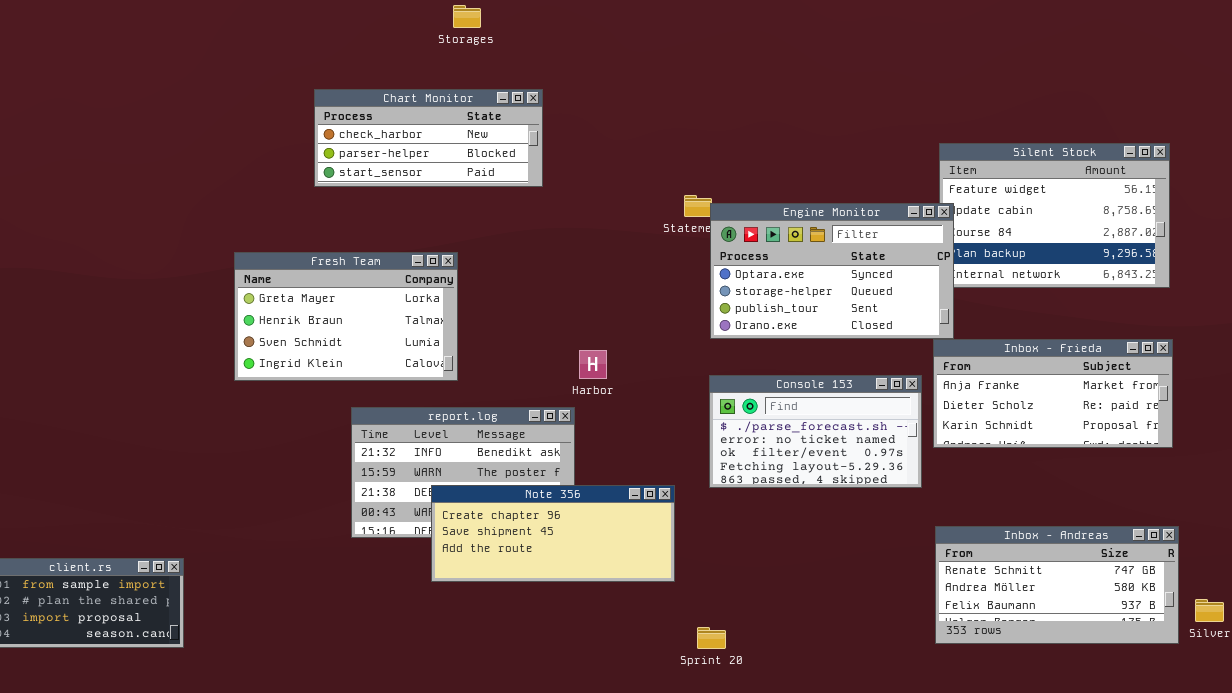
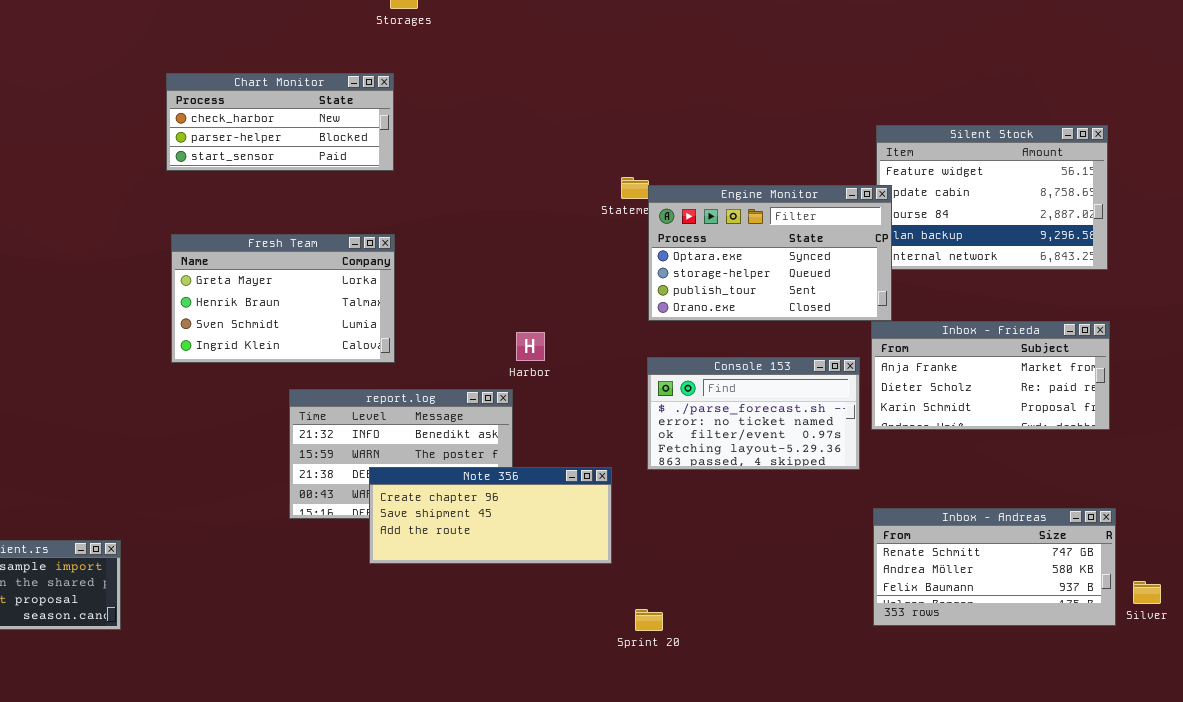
Chart Monitor: [314,89,543,187] -> [166,73,394,171], moved

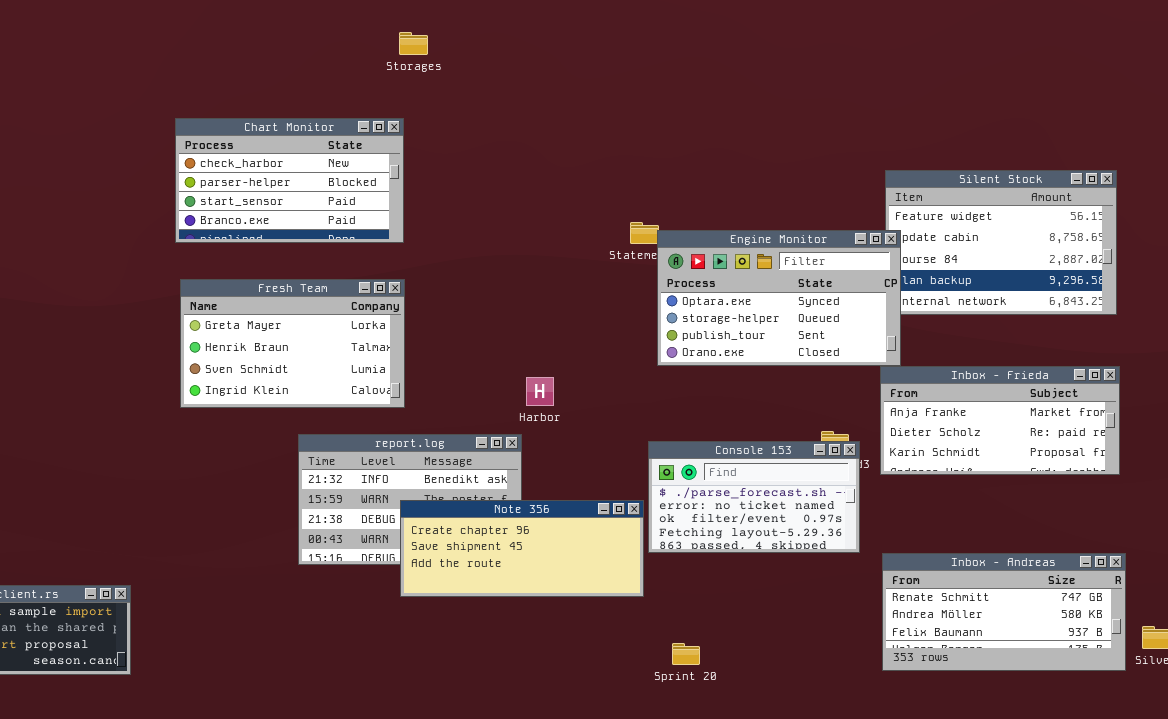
Chart Monitor: [166,73,394,171] -> [175,118,404,243], resized
Console 153: [647,357,860,470] -> [648,441,860,553], moved
Note 356: [369,467,612,564] -> [400,500,644,597], moved
Sprint 20: [635,609,663,631] -> [672,643,700,665], moved

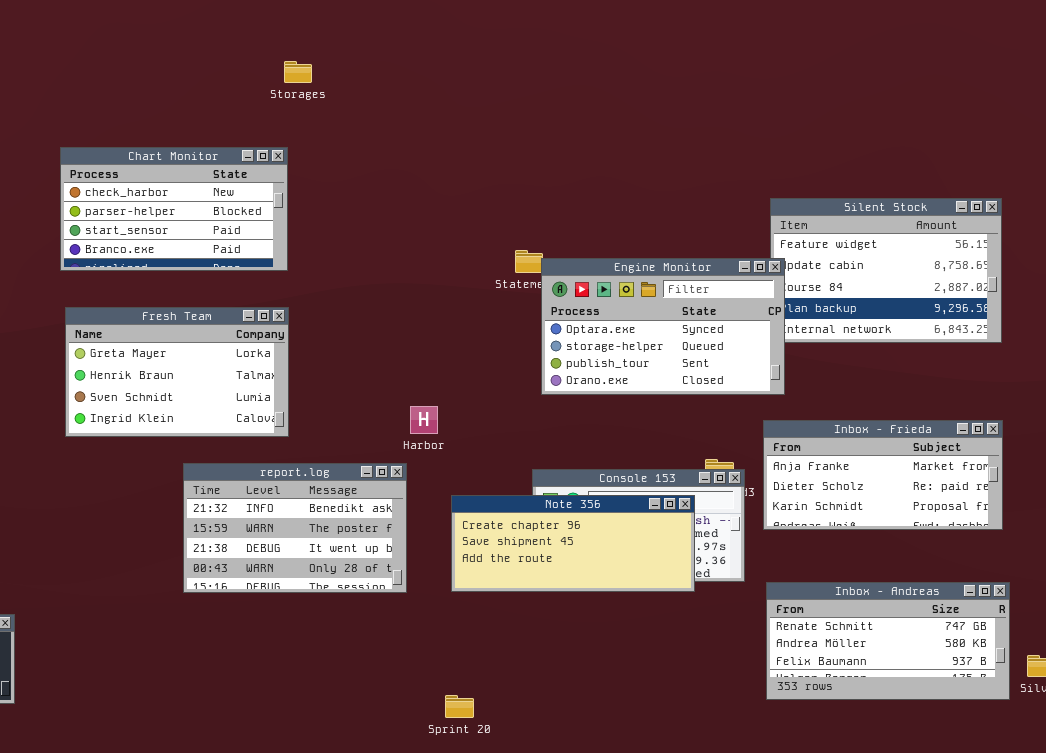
Inbox - Frieda: [880,366,1120,475] -> [763,420,1003,530], moved
Note 356: [400,500,644,597] -> [451,495,695,592], moved
Sprint 20: [672,643,700,665] -> [445,695,474,718], moved

